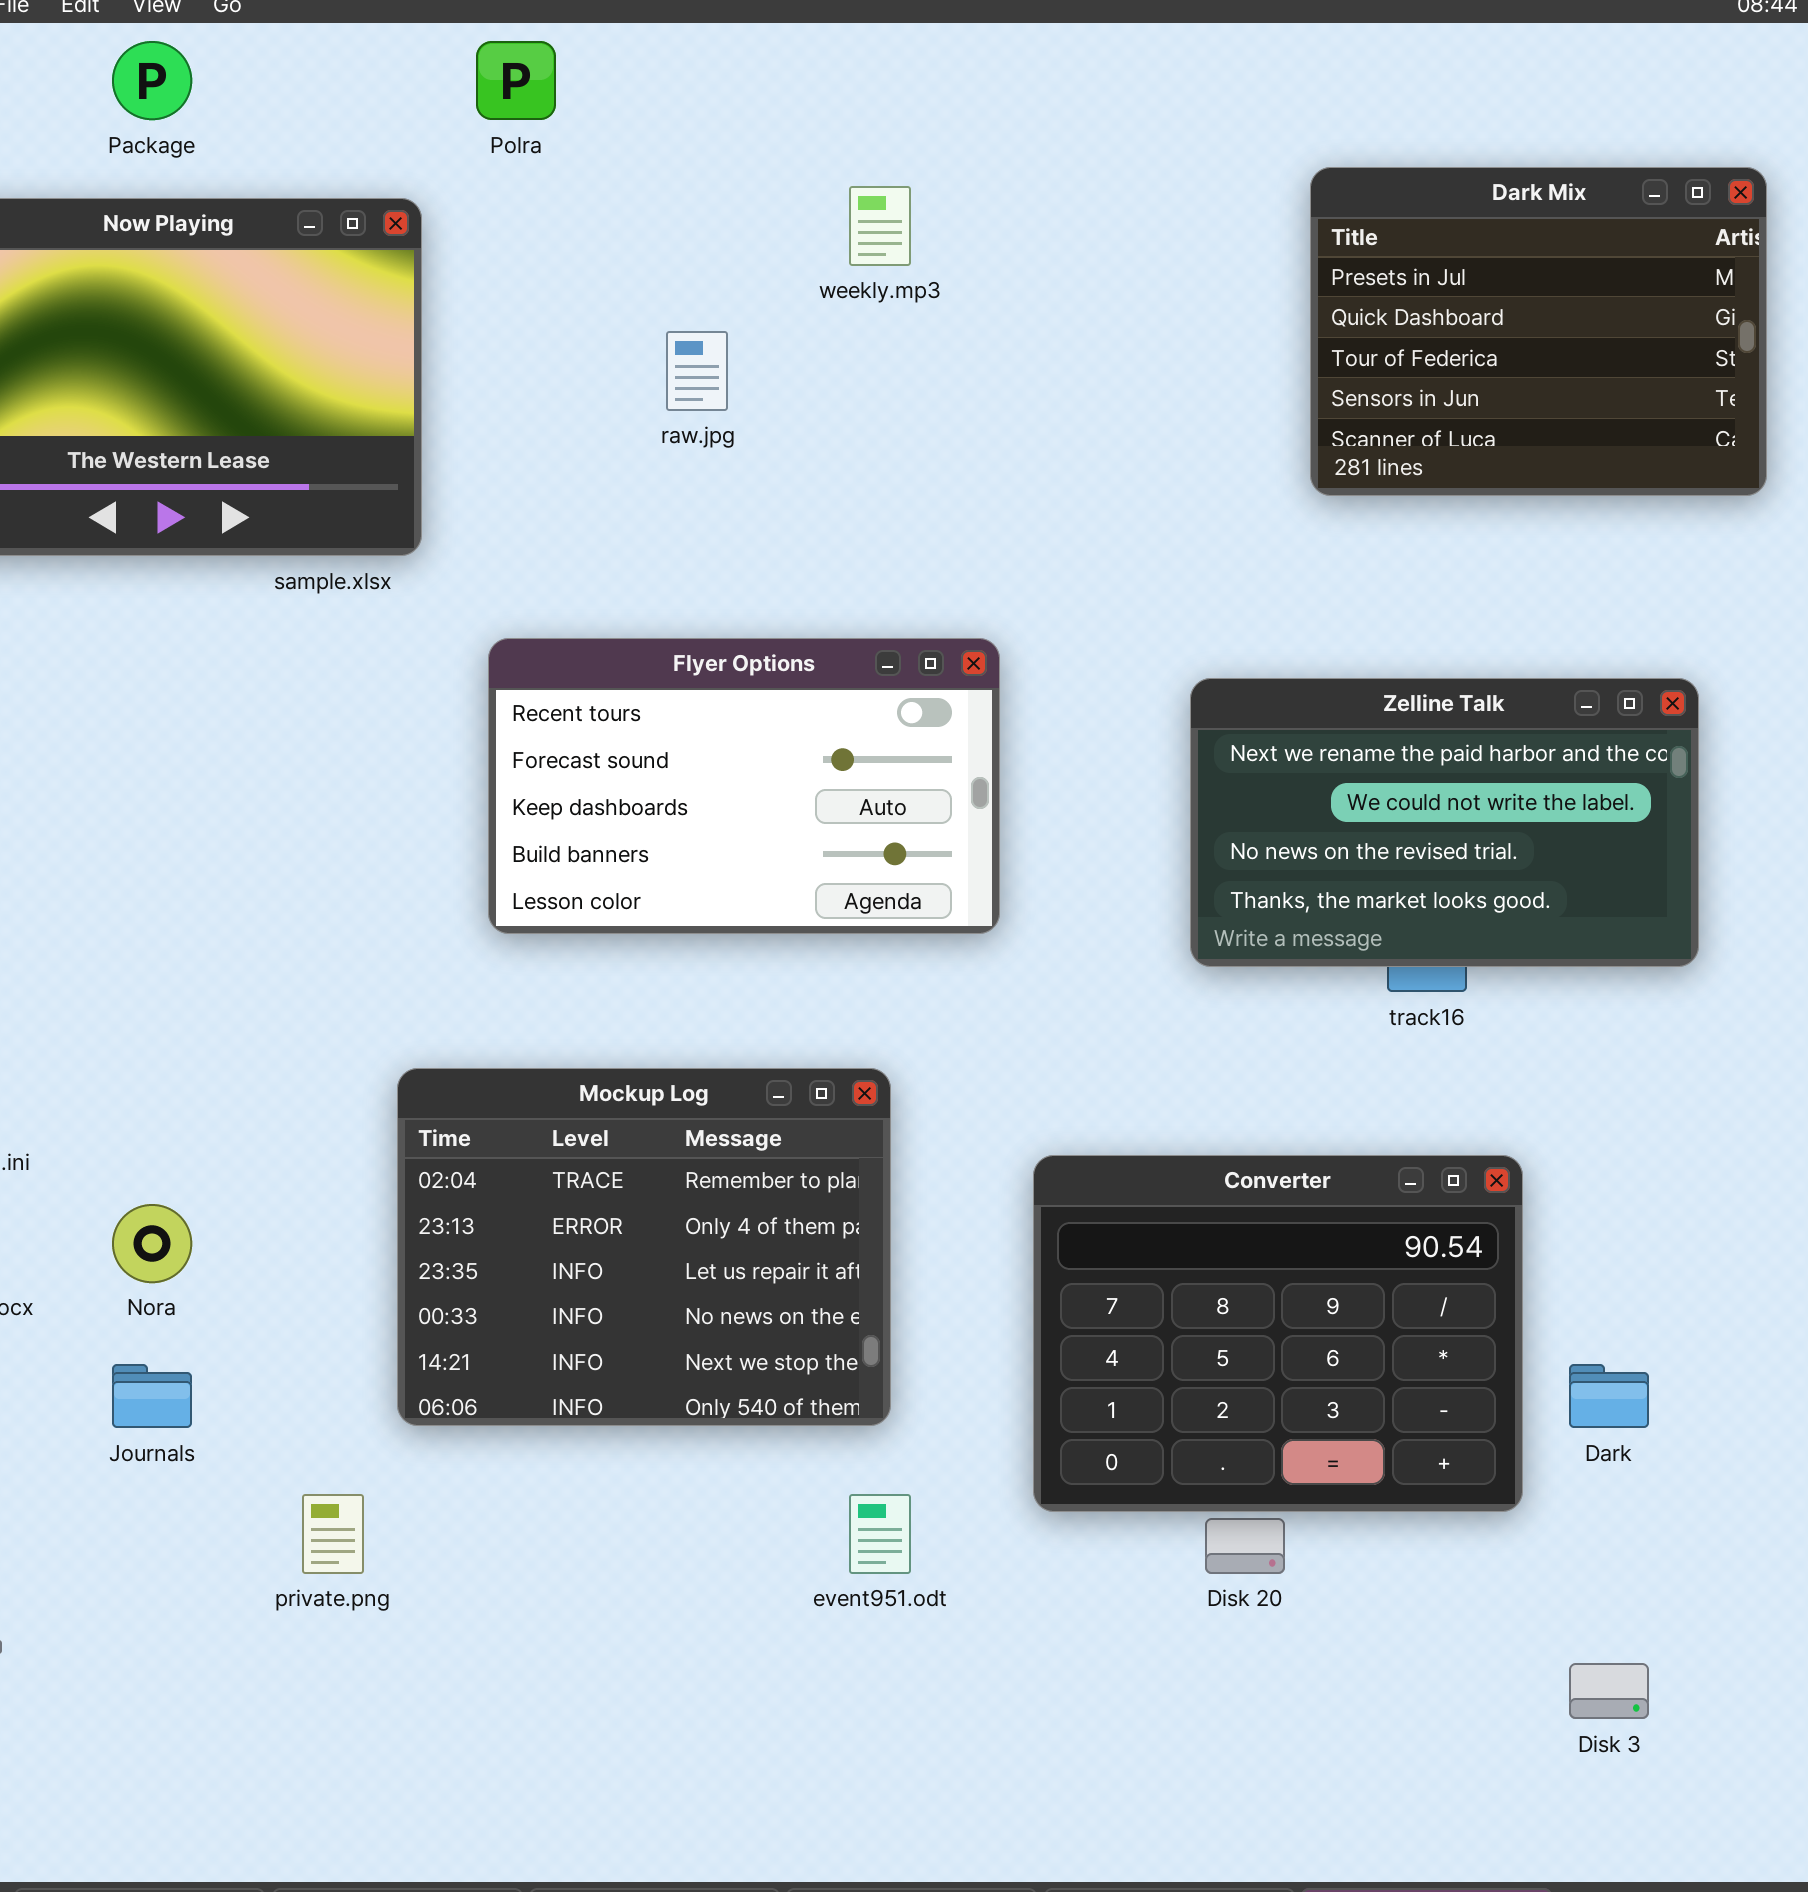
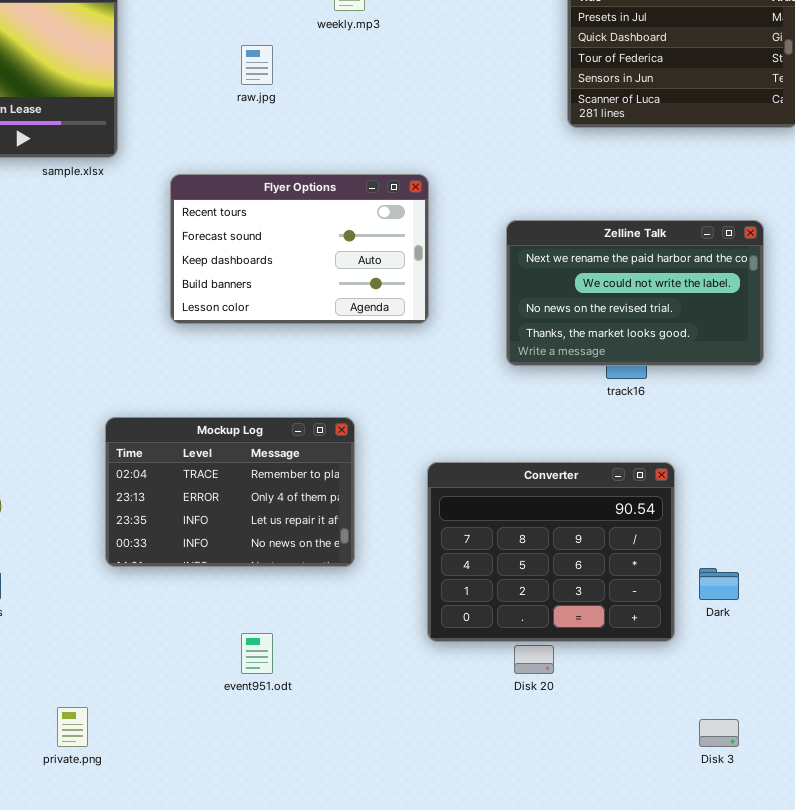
Flyer Options: [488,638,1000,934] -> [170,174,429,324], moved
Mockup Log: [397,1068,891,1426] -> [105,417,355,567], resized
private.png: [302,1494,364,1574] -> [57,707,88,747], moved
event951.odt: [849,1494,911,1574] -> [241,633,273,674], moved

